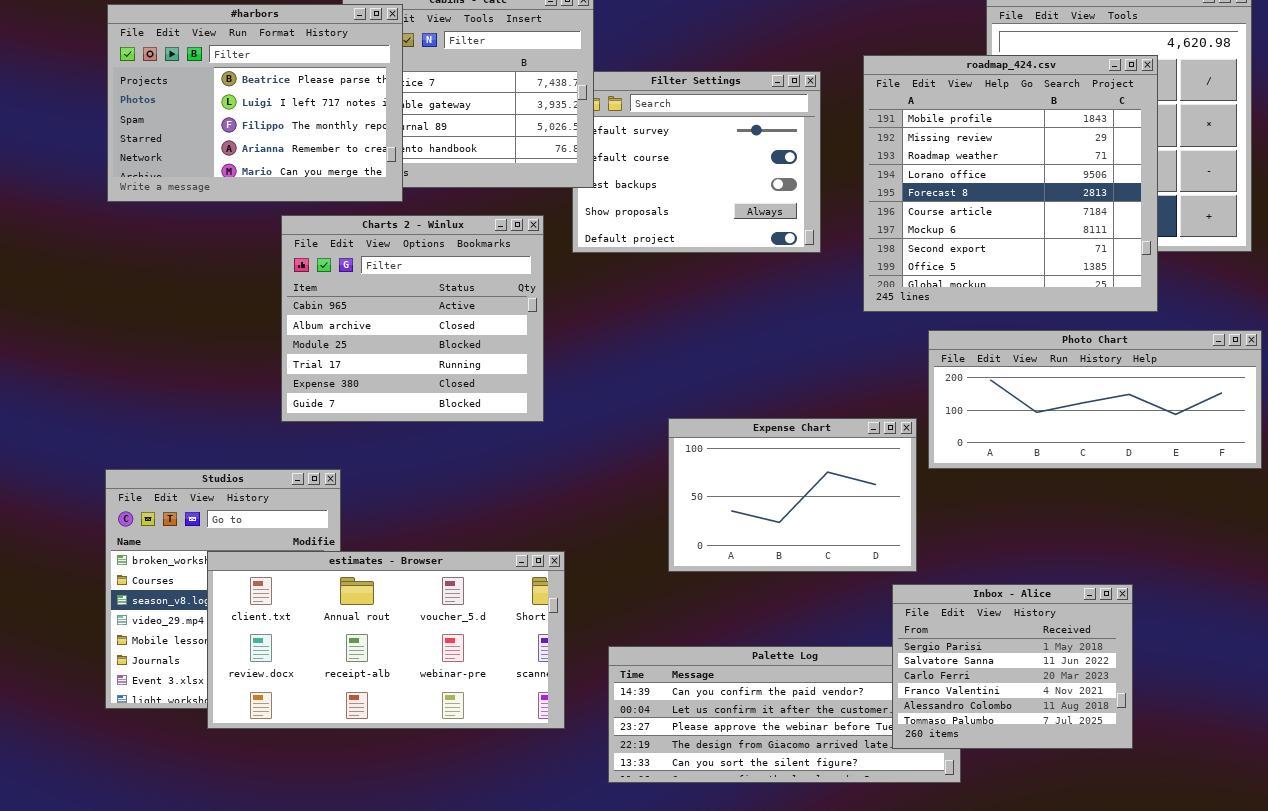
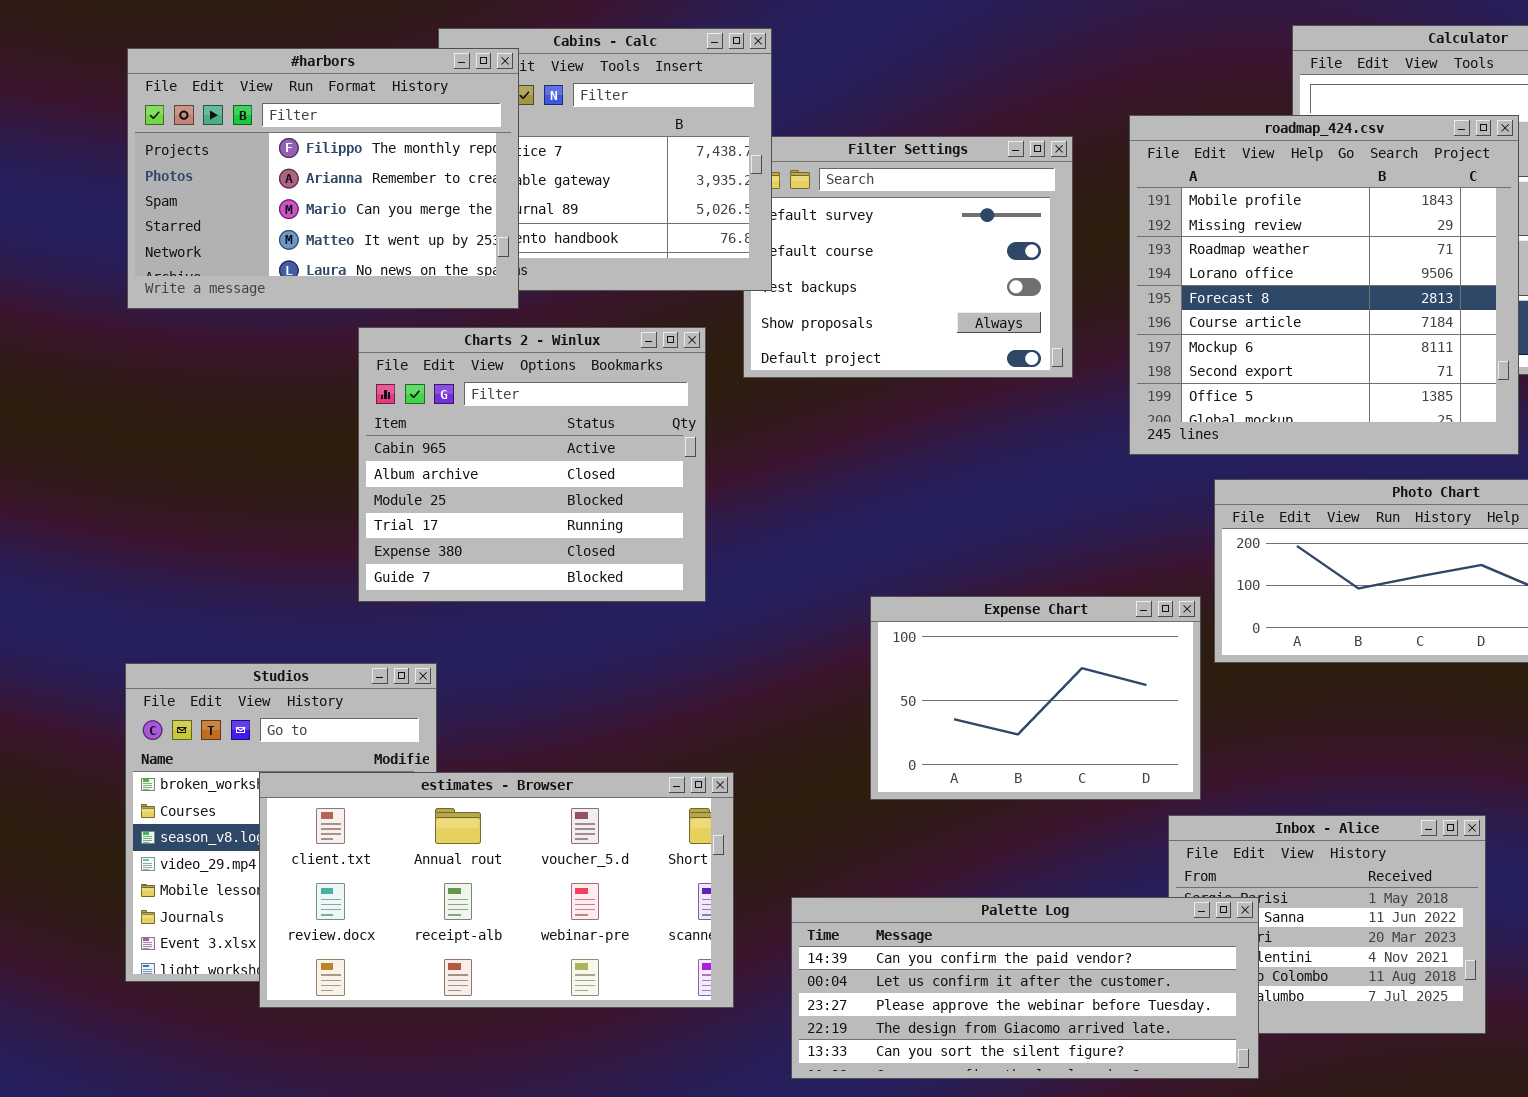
#harbors: [107,4,403,202] -> [127,48,519,309], scrolled down 2 rows
Palette Log: [608,646,961,783] -> [791,897,1259,1079], raised

